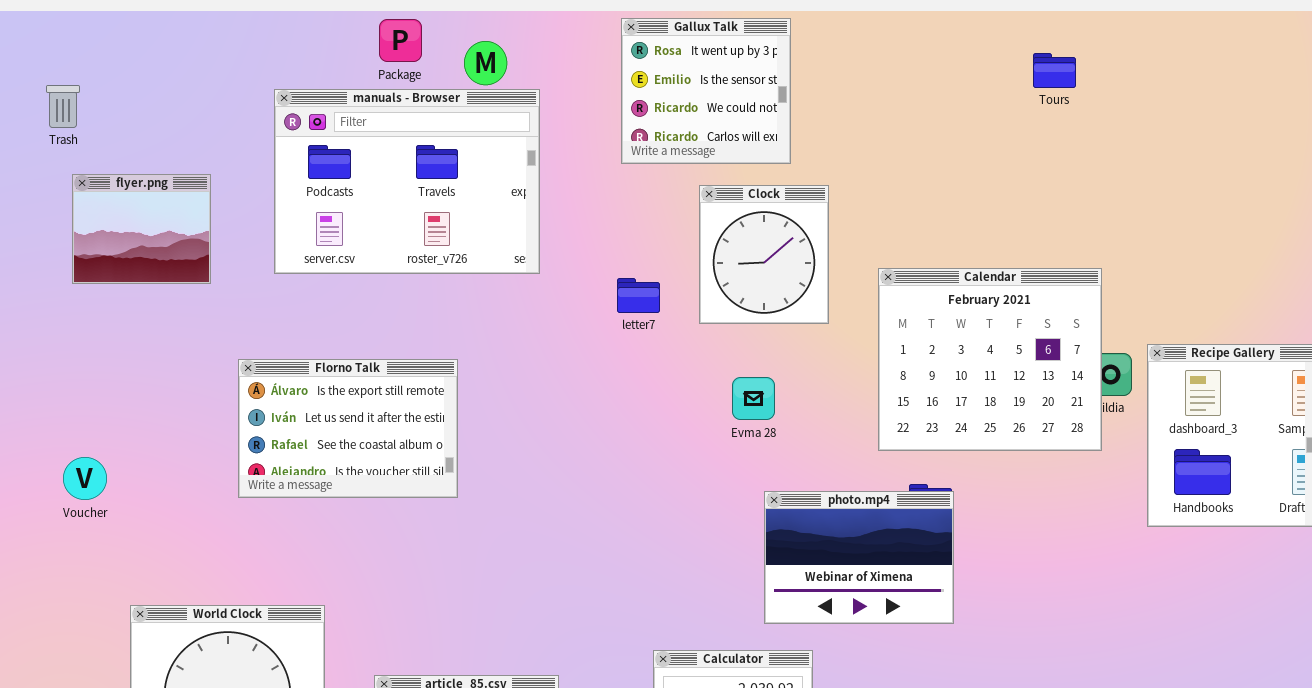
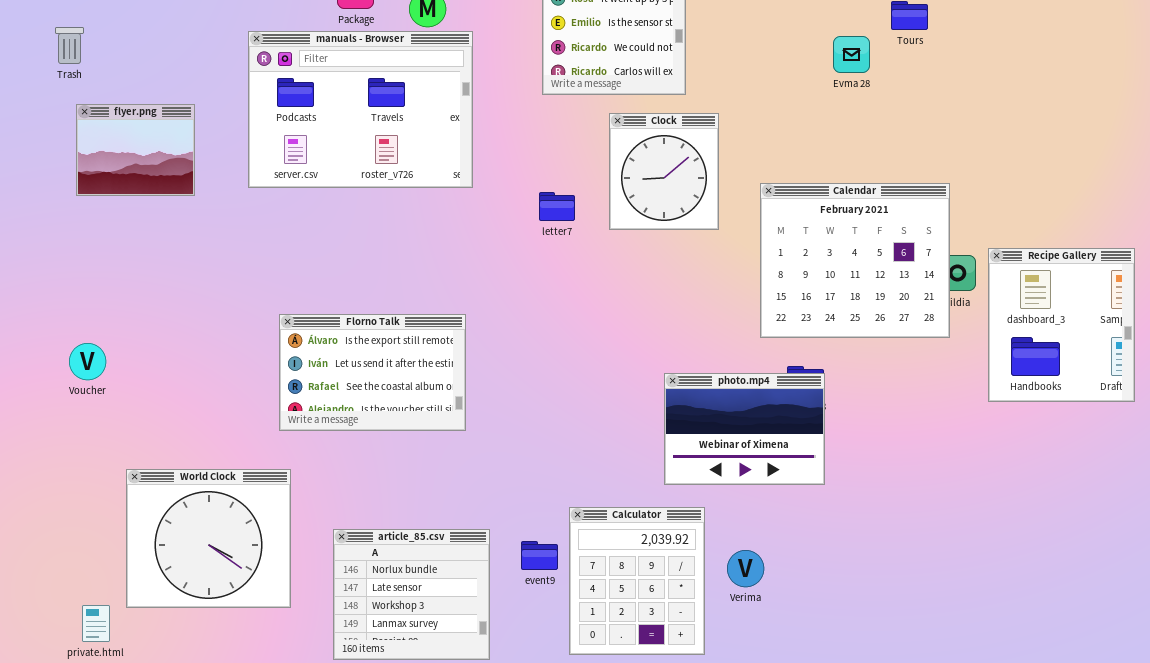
Florno Talk: [238,359,458,498] -> [279,314,466,431], moved
Evma 28: [732,377,775,420] -> [833,36,870,73], moved

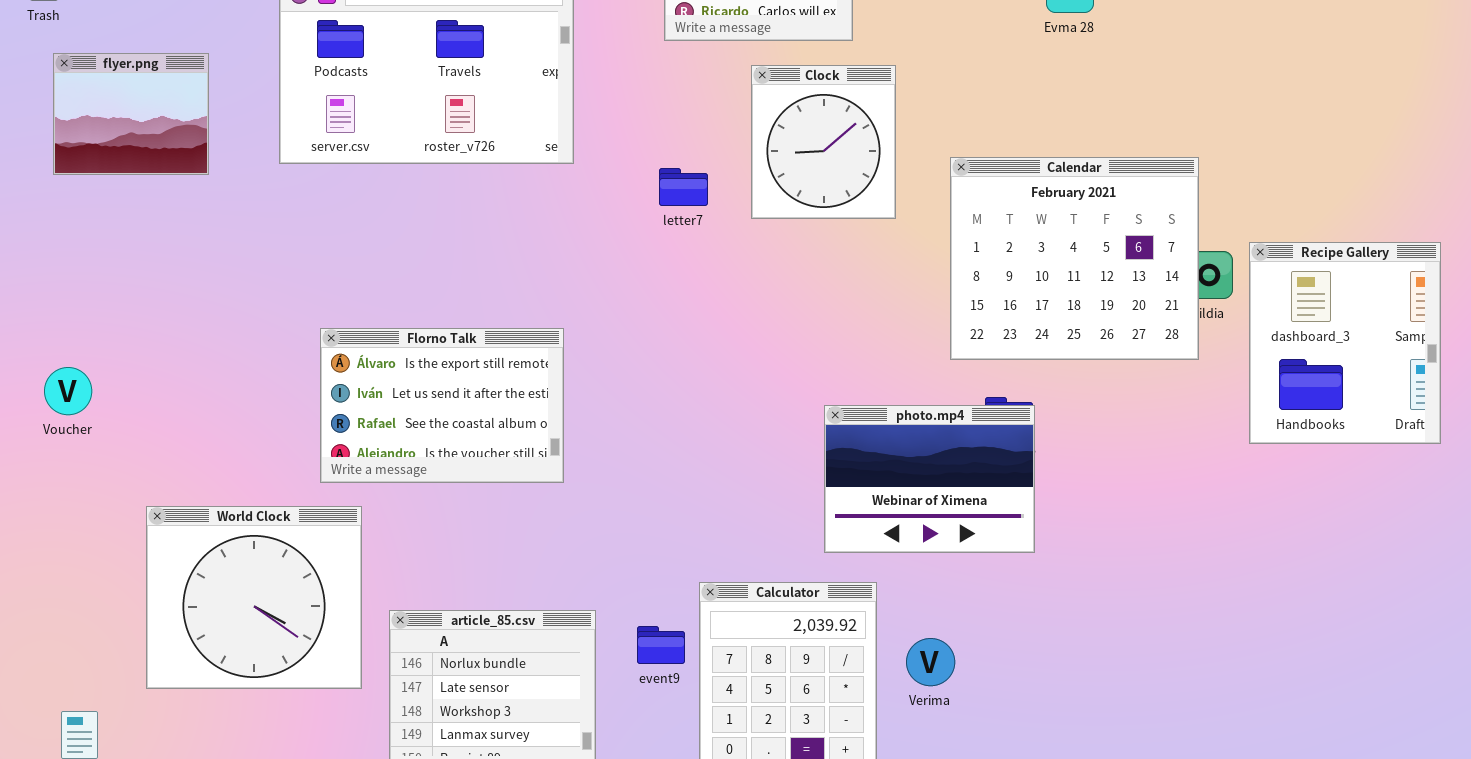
World Clock: [126,469,291,608] -> [146,506,362,689], moved

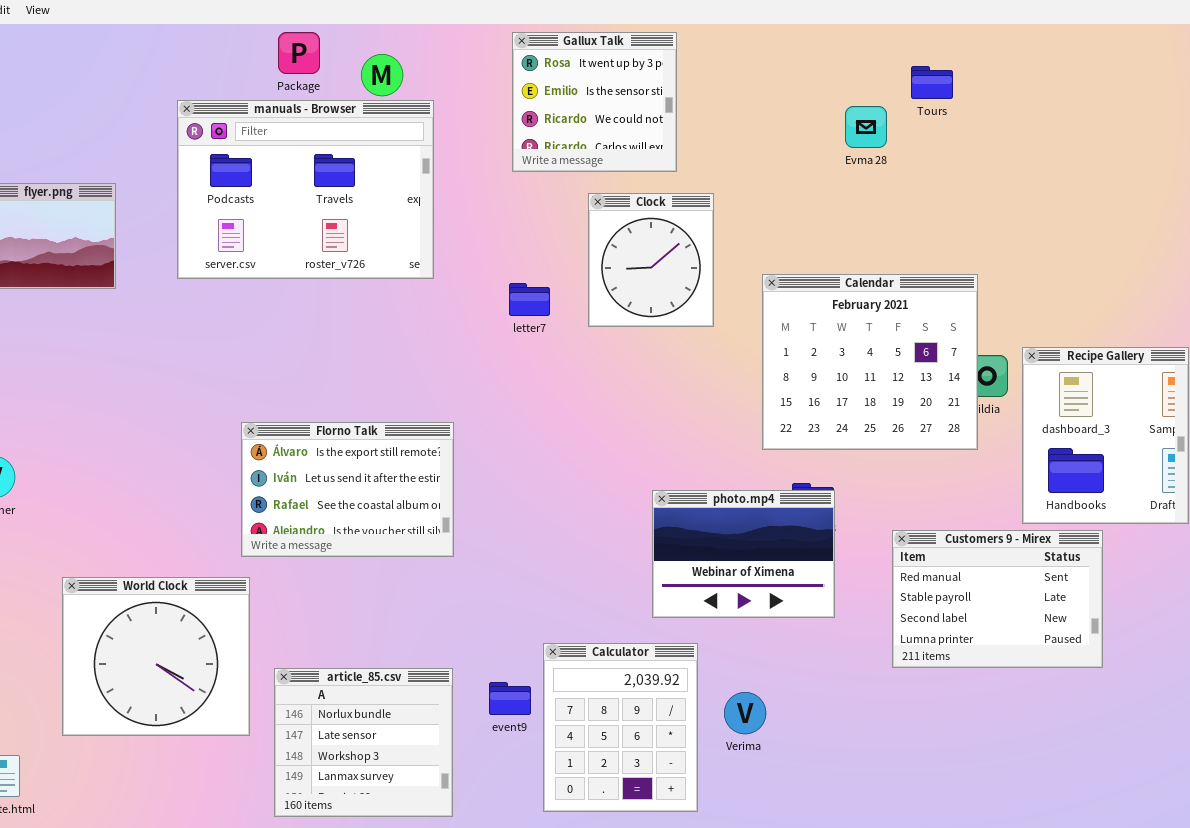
Florno Talk: [320,328,564,483] -> [241,422,454,557], moved
Customers 9 - Mirex: none -> [892,530,1103,668], opened

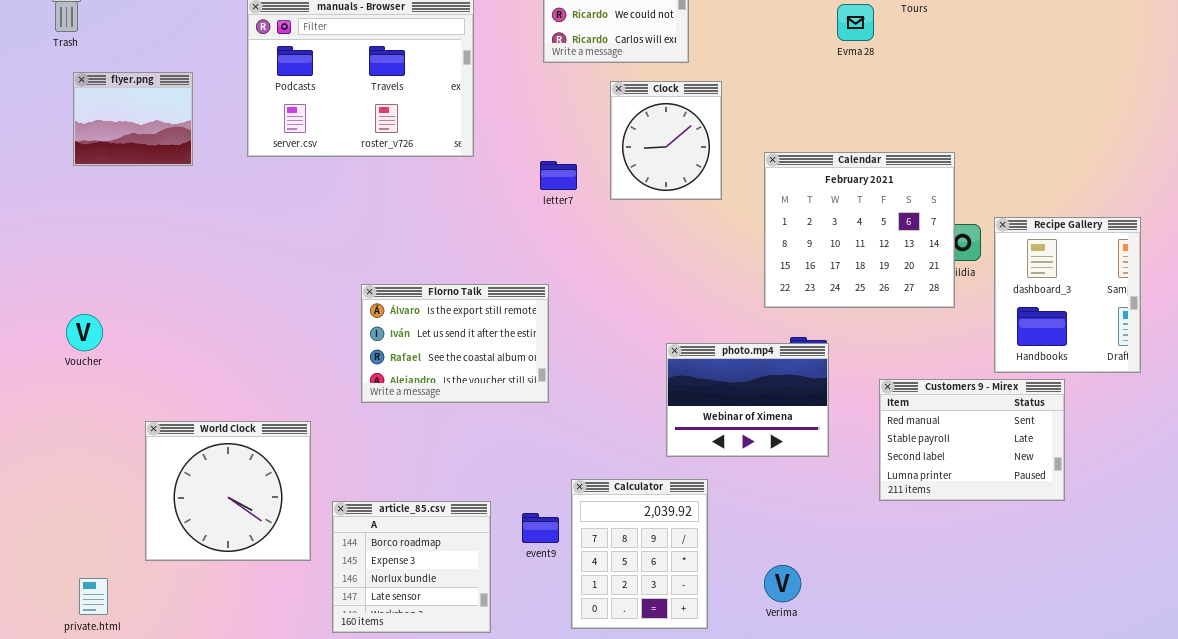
Florno Talk: [241,422,454,557] -> [361,284,549,403], moved
article_85.csv: [274,668,453,817] -> [332,501,491,633], scrolled up 2 rows
Verima: [724,692,766,734] -> [764,565,801,602], moved

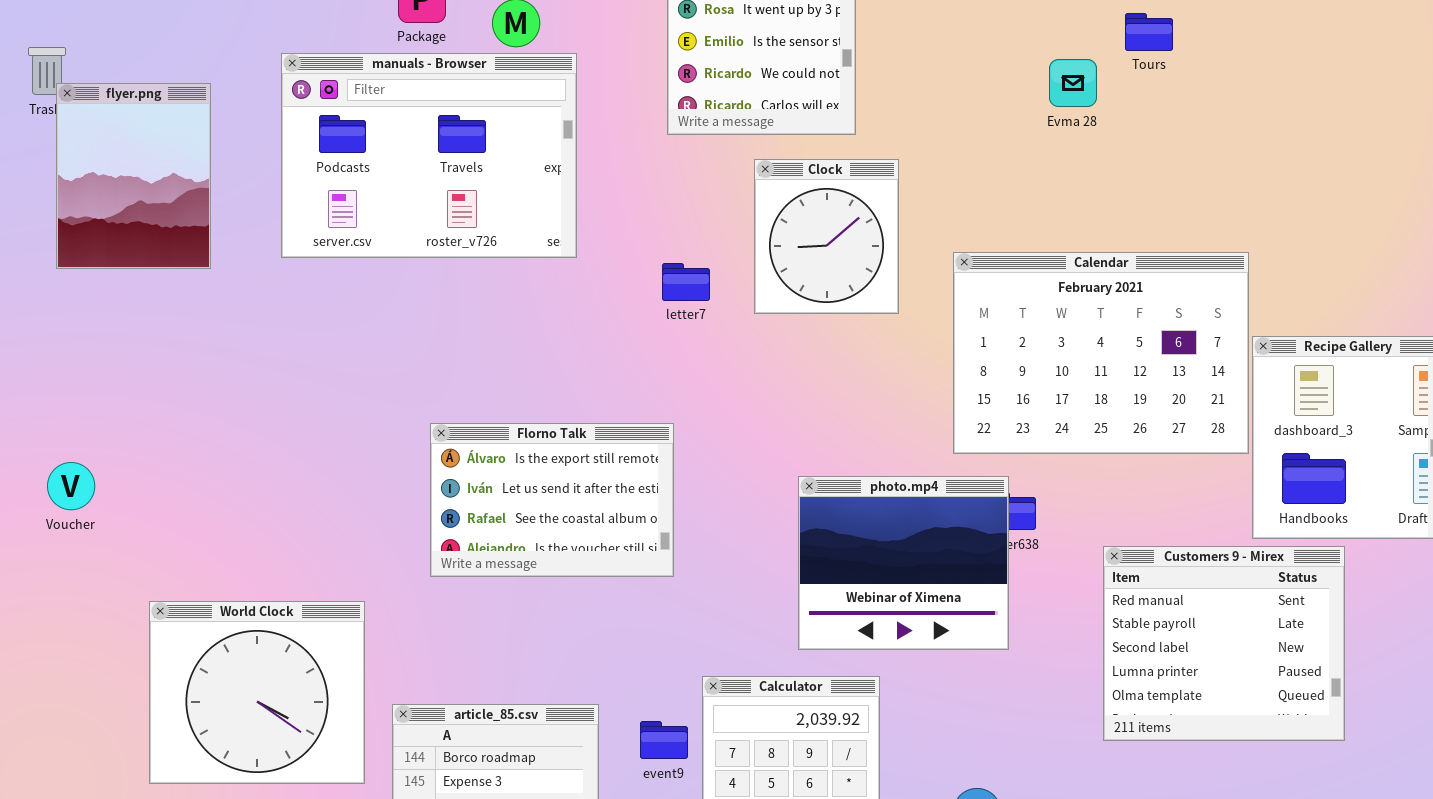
flyer.png: [73,72,193,166] -> [56,83,211,269], resized
Calendar: [764,152,955,308] -> [953,252,1249,454], resized
photo.mp4: [666,343,829,457] -> [798,476,1009,650], moved, resized
Customers 9 - Mirex: [879,379,1065,501] -> [1103,546,1345,741], resized

